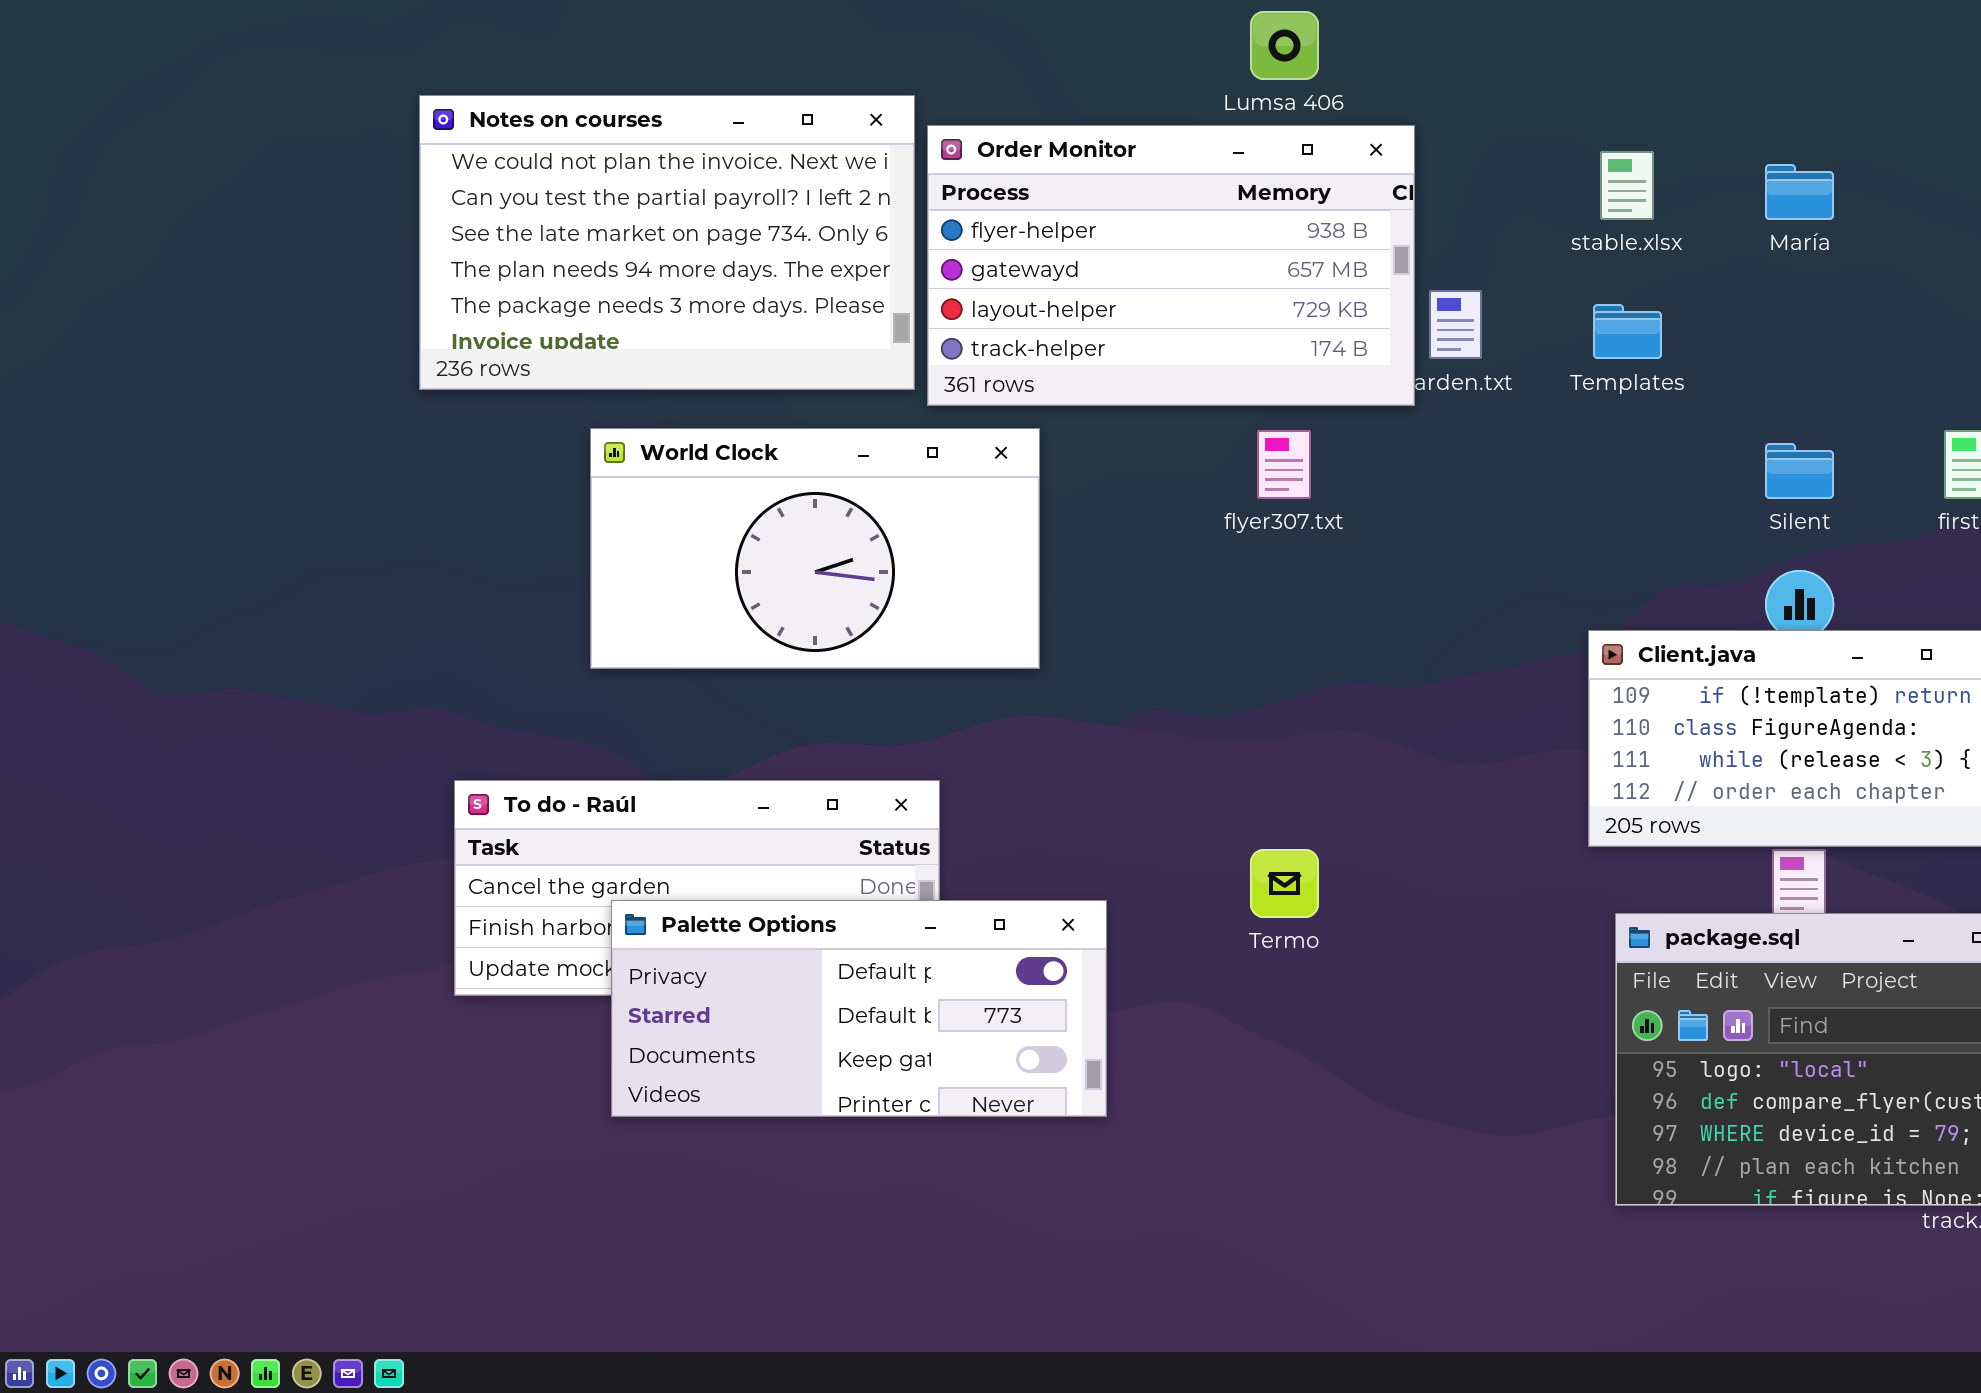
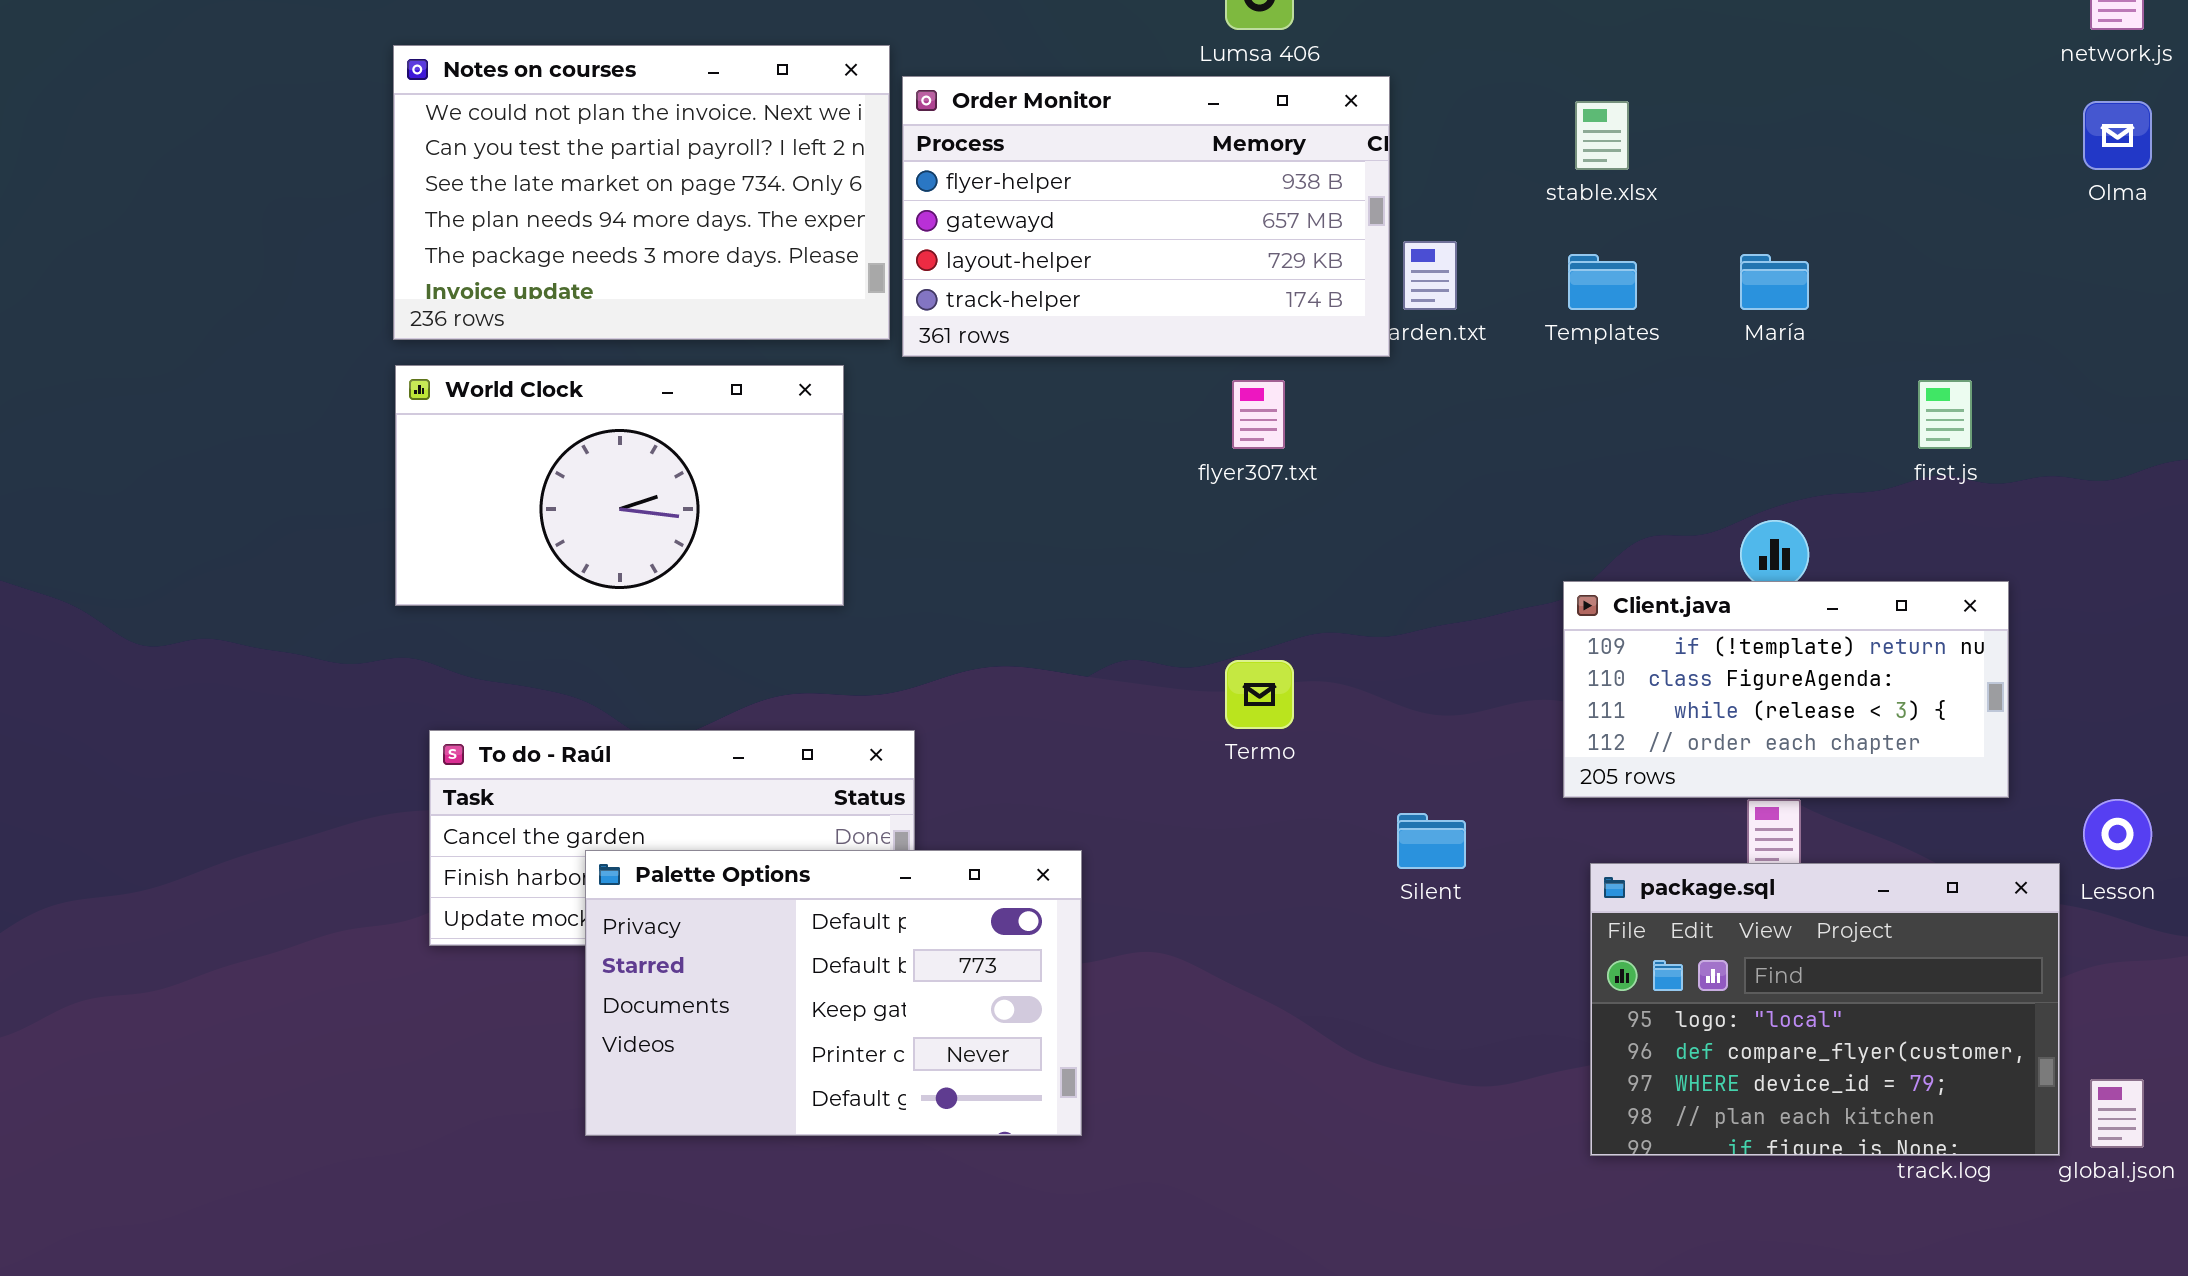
María: [1765,164,1834,220] -> [1740,254,1809,310], moved
World Clock: [590,428,1040,669] -> [395,365,844,606], moved
Silent: [1765,443,1834,499] -> [1397,813,1466,869], moved
Termo: [1250,849,1319,918] -> [1225,660,1294,729], moved
Palette Options: [611,900,1107,1117] -> [585,850,1082,1136], resized

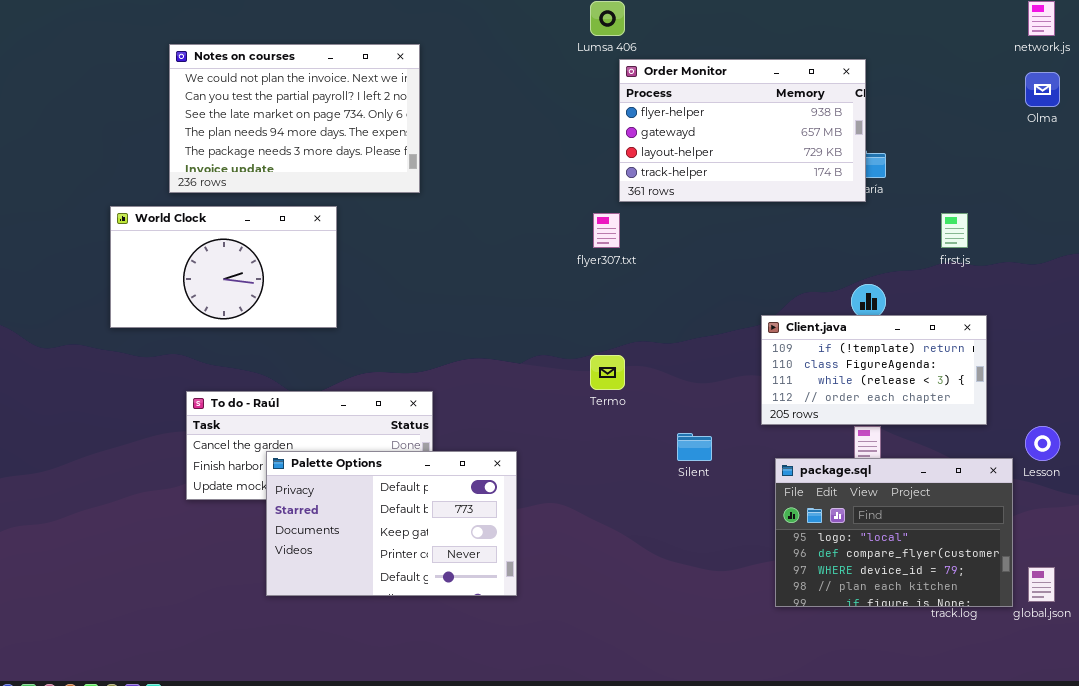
Order Monitor: [902,76,1390,357] -> [619,59,866,202], moved
World Clock: [395,365,844,606] -> [110,206,337,328], moved

